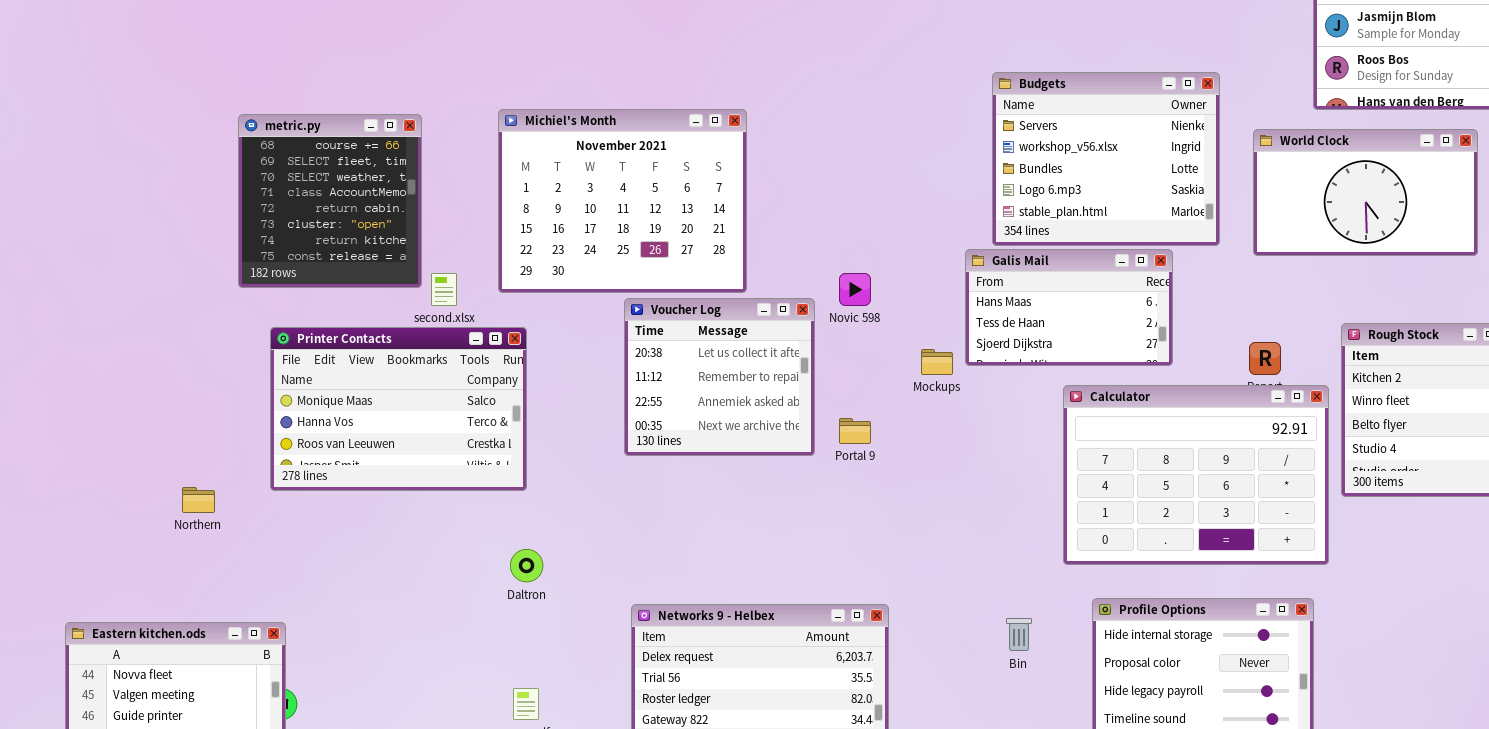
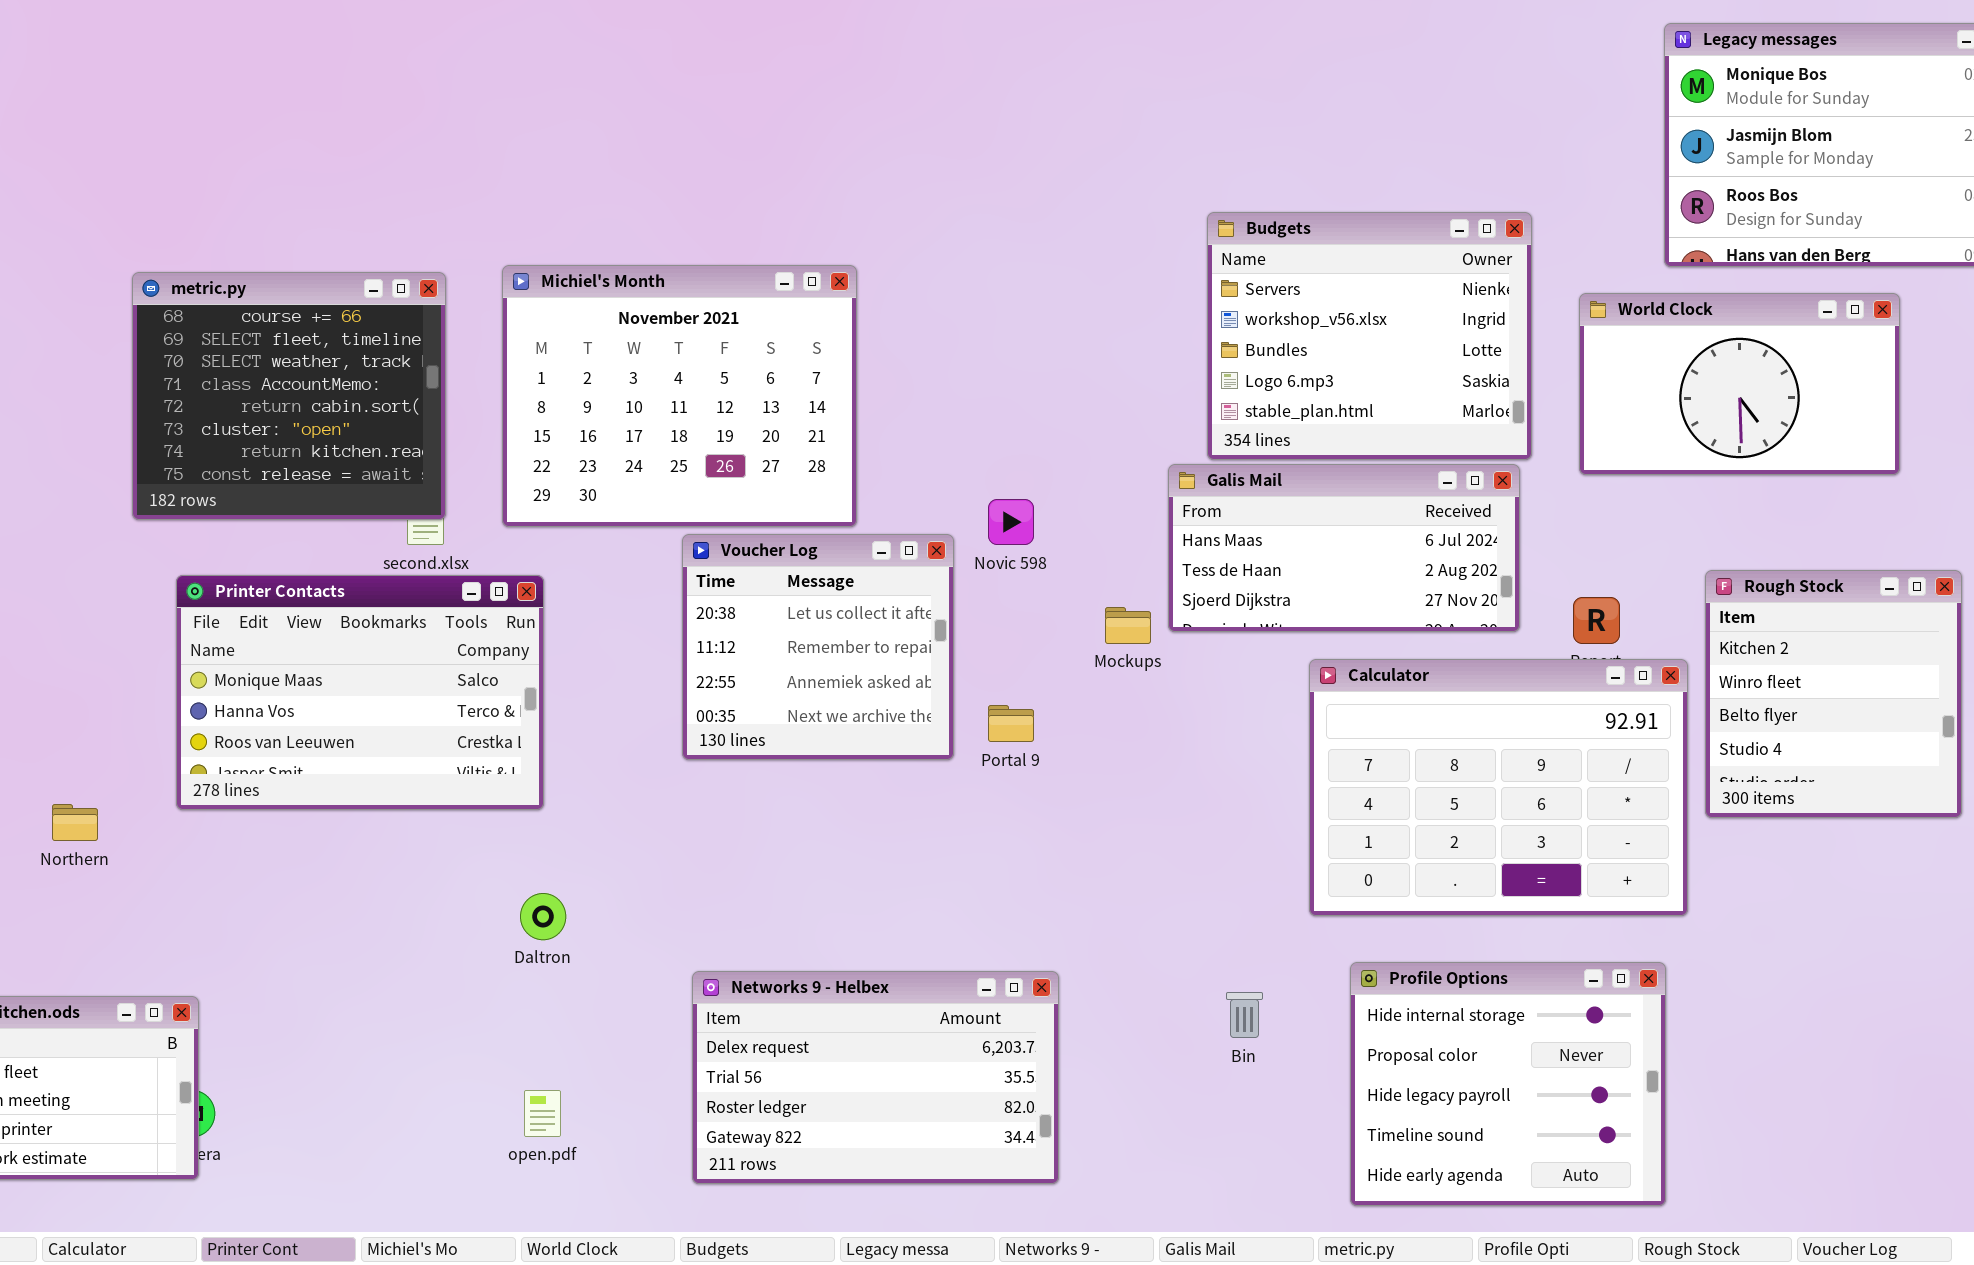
metric.py: [238,114,422,288] -> [132,272,446,520], resized
Galis Mail: [965,249,1173,366] -> [1168,464,1520,632], resized

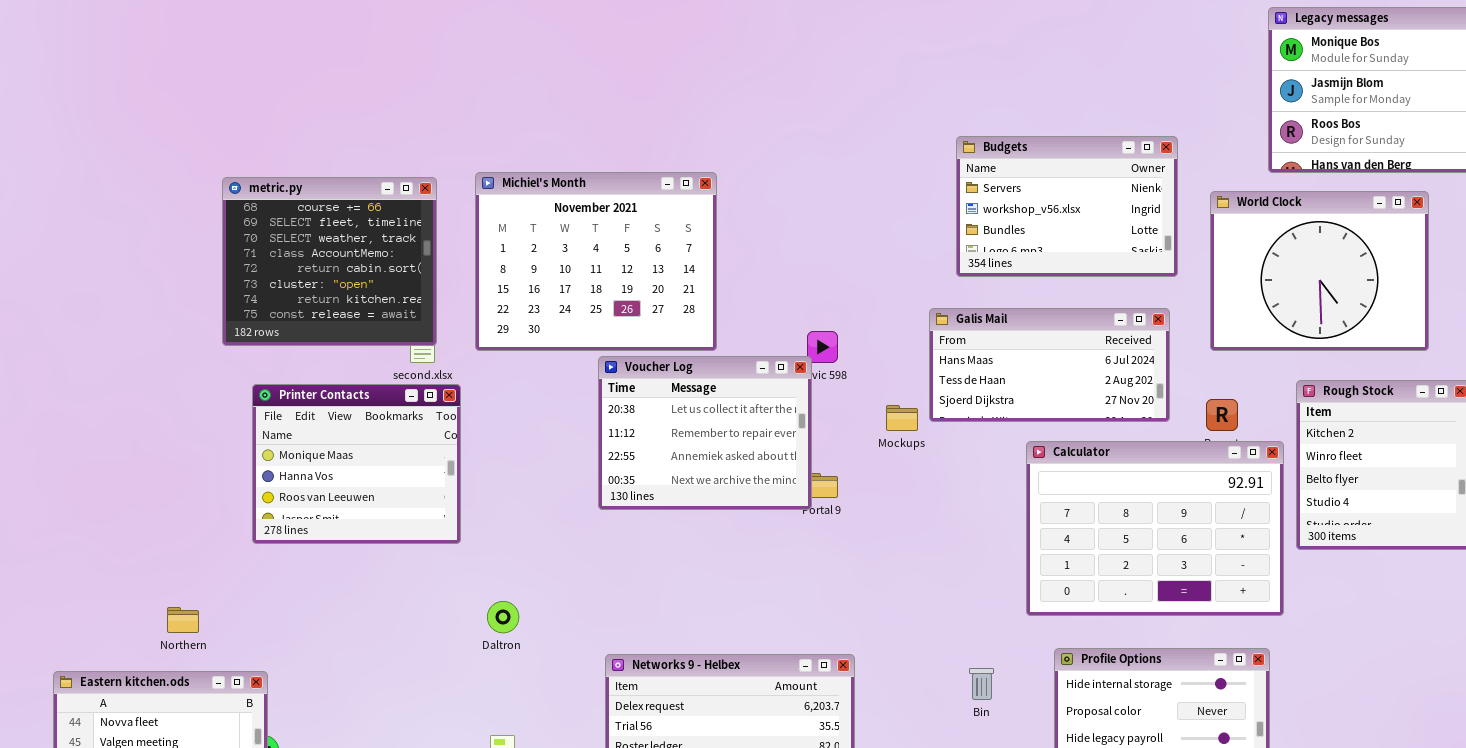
Budgets: [1207,212,1532,460] -> [956,136,1178,277], resized
World Clock: [1579,293,1900,475] -> [1210,191,1429,351], resized
Voucher Log: [682,534,954,760] -> [598,356,812,510], resized
Printer Contacts: [176,575,544,810] -> [252,384,461,544], resized
Northern: [52,804,98,841] -> [167,607,199,633], moved

